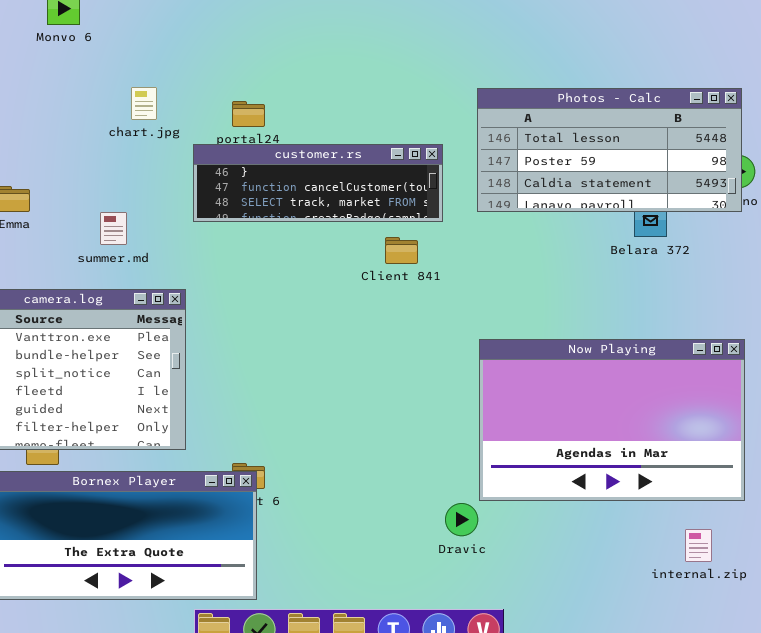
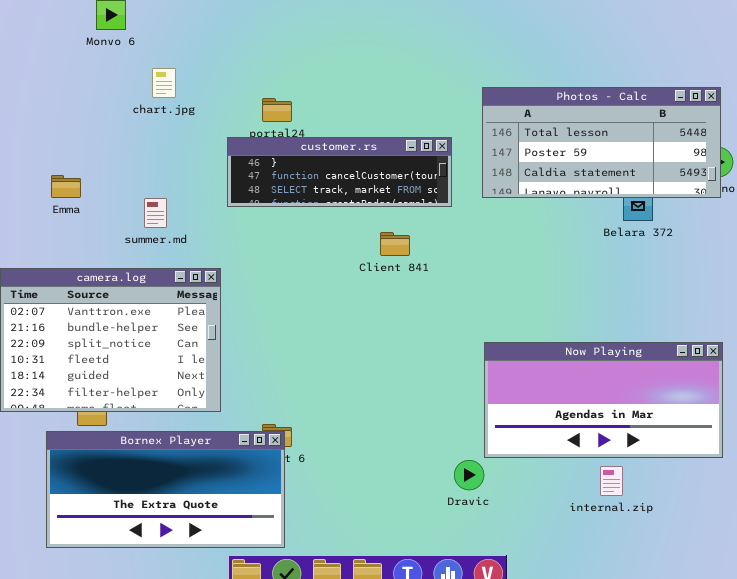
chart.jpg: [131,87,157,120] -> [152,68,176,98], moved
Client 841: [385,237,418,264] -> [380,232,410,256], moved
Now Playing: [479,339,745,501] -> [484,342,723,458], resized
internal.zip: [685,529,712,562] -> [600,466,623,496], moved

